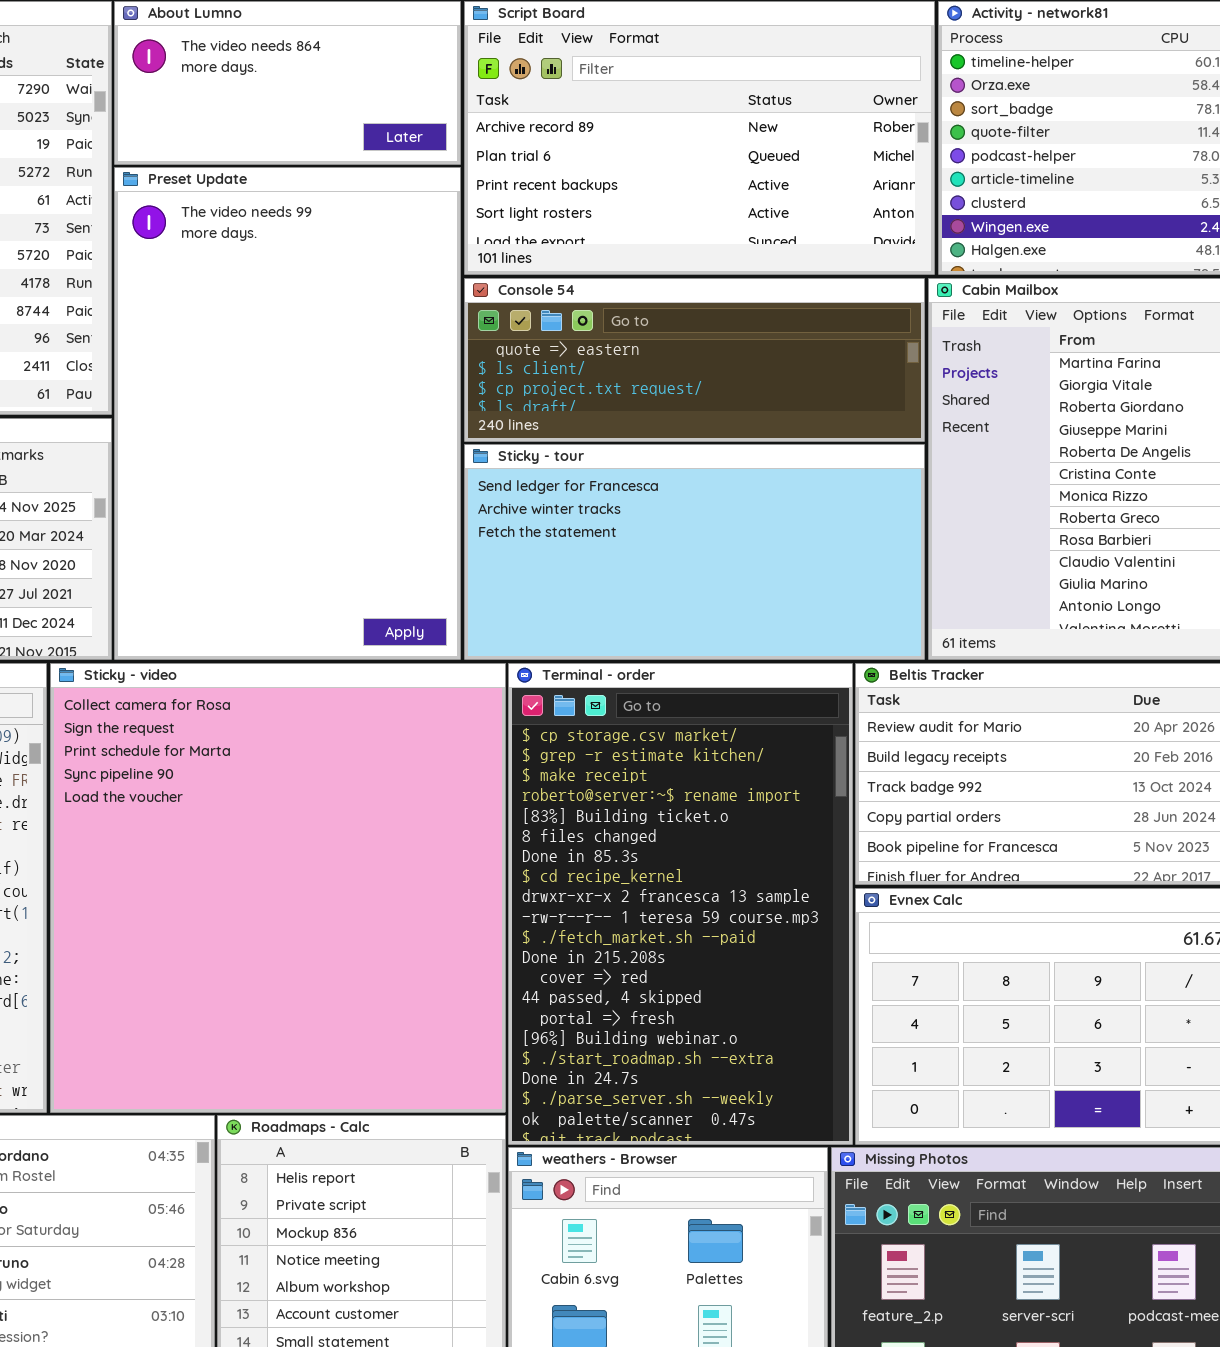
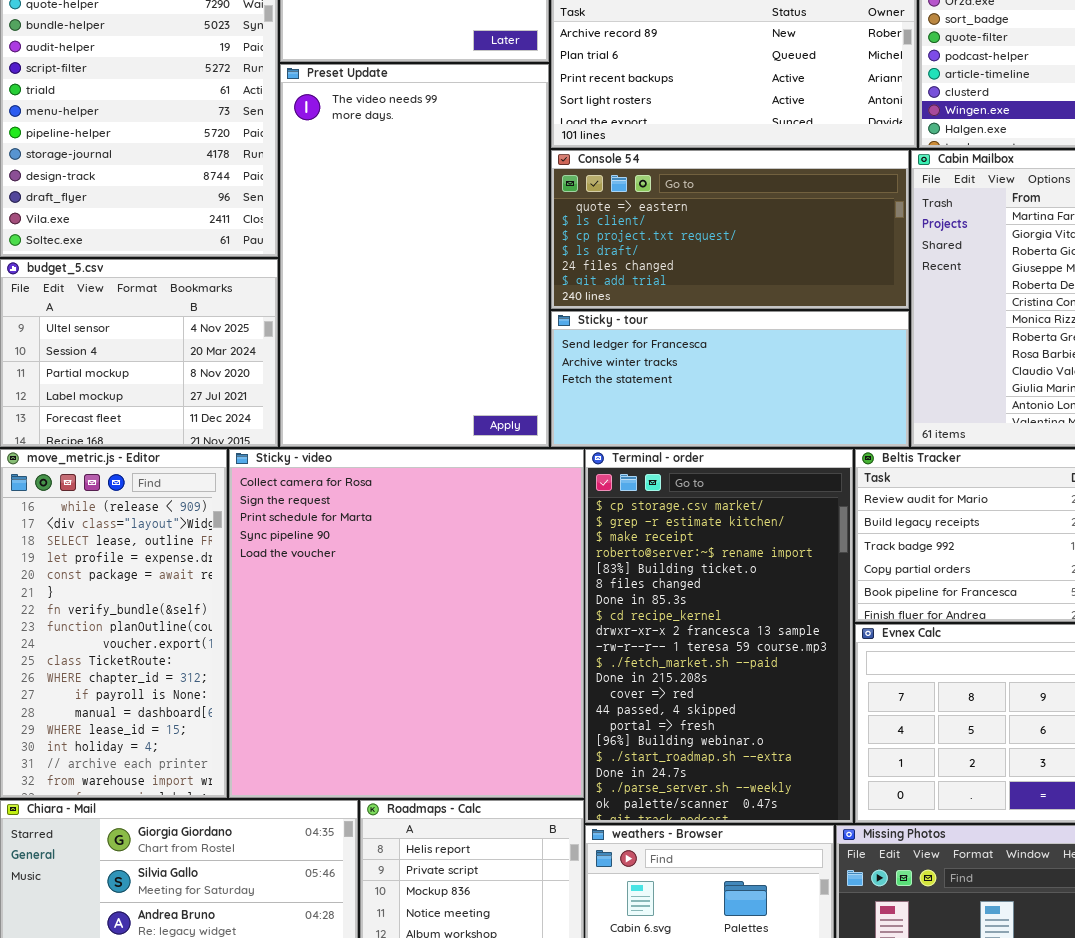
Console 54: [464,278,925,442] -> [551,150,909,309], resized
Sticky - tour: [464,444,925,660] -> [551,311,909,447], resized

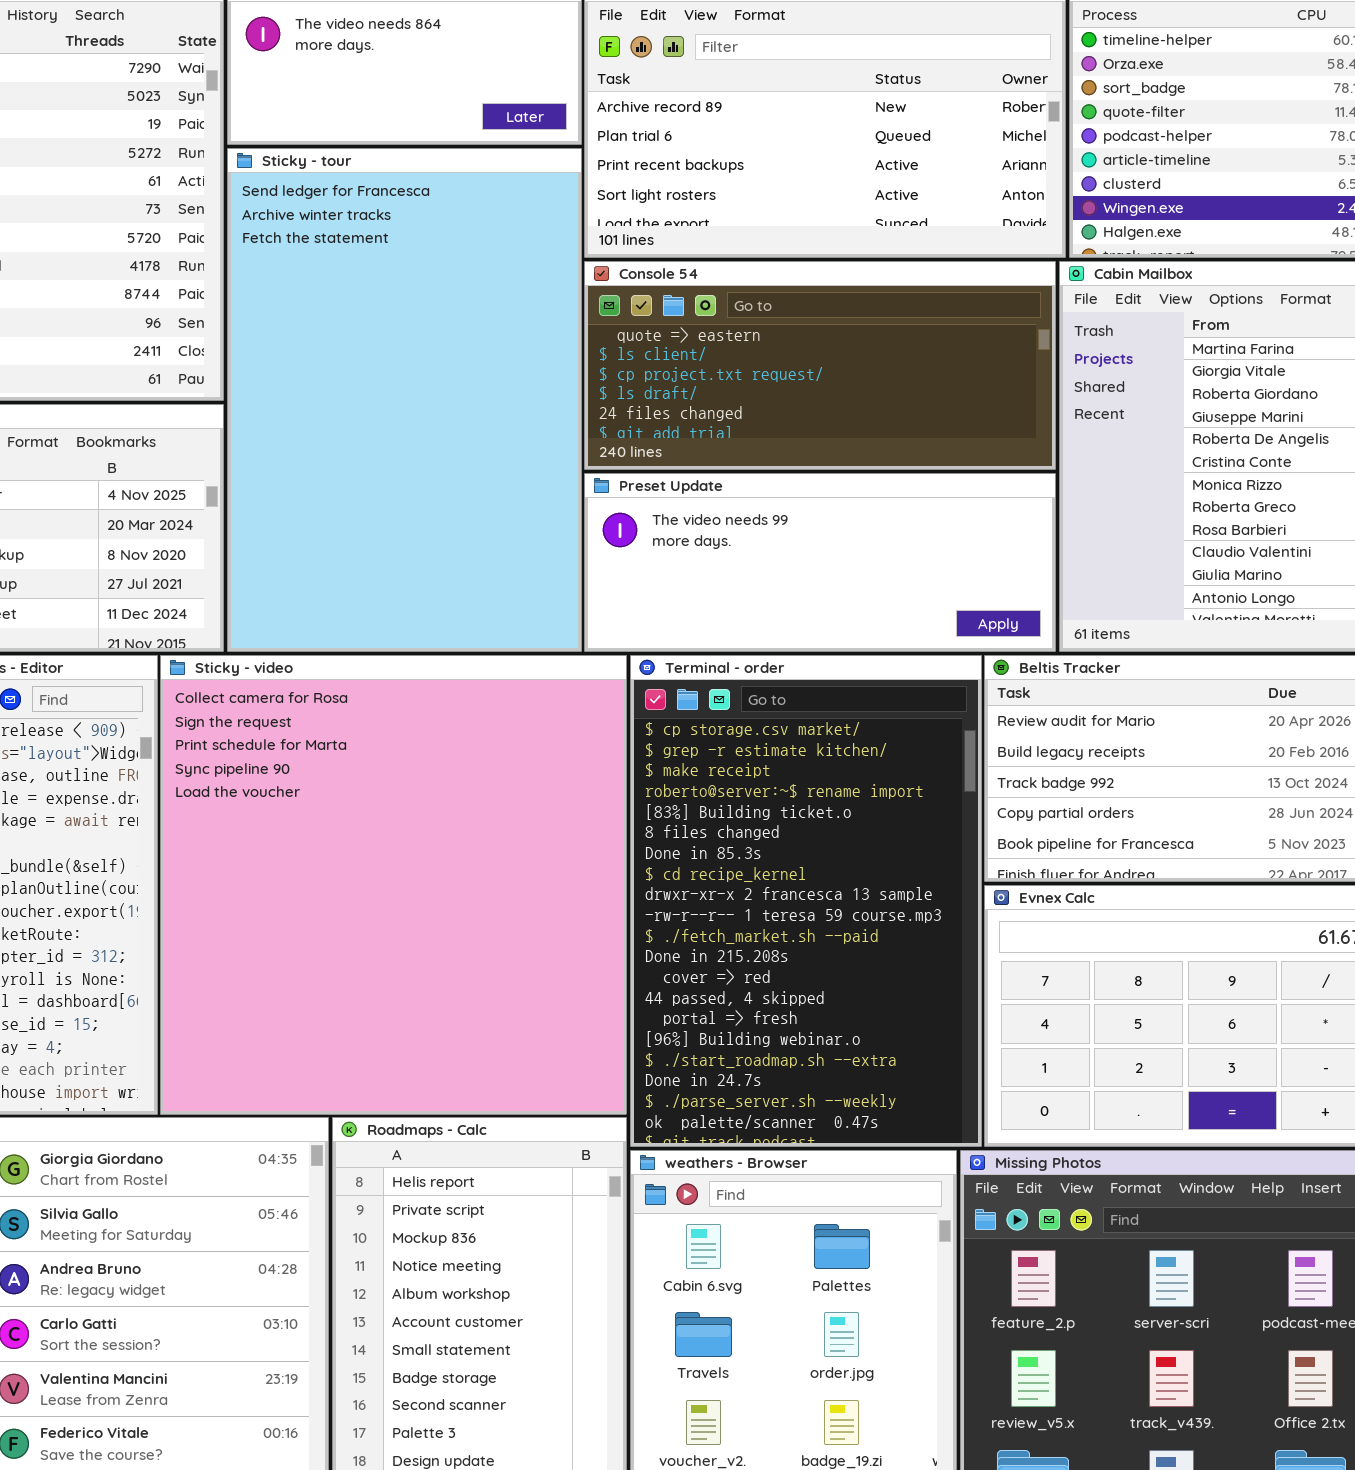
Preset Update: [280,64,549,447] -> [584,473,1056,652], moved, resized
Sticky - tour: [551,311,909,447] -> [227,148,582,652], moved, resized

